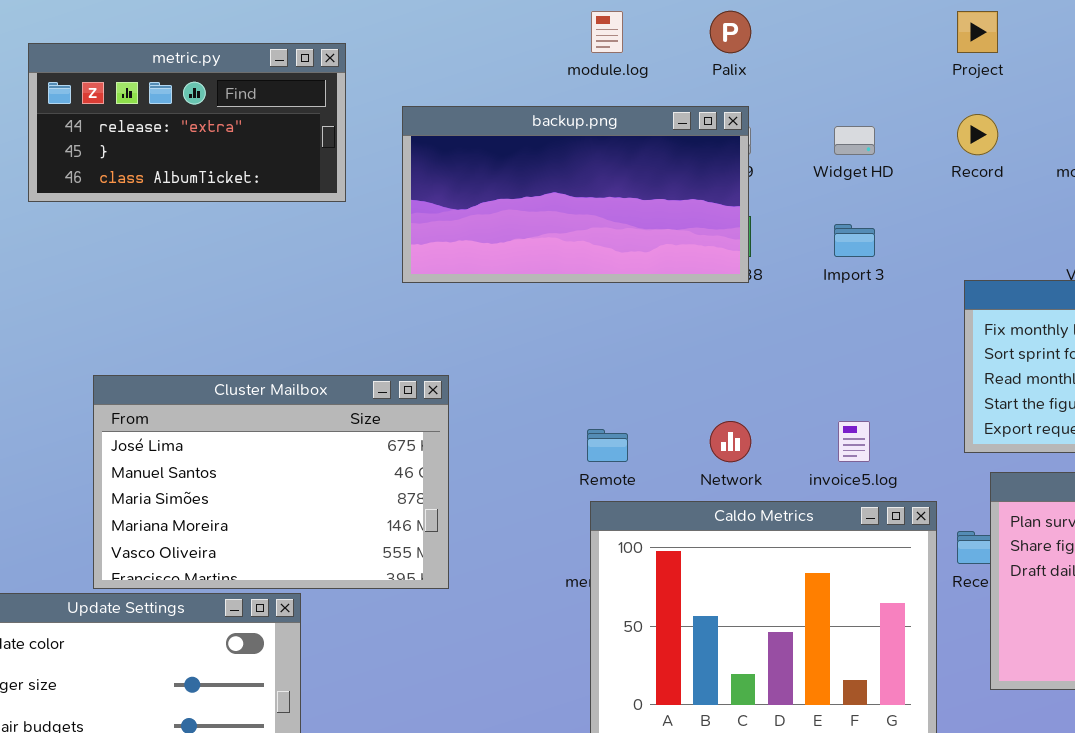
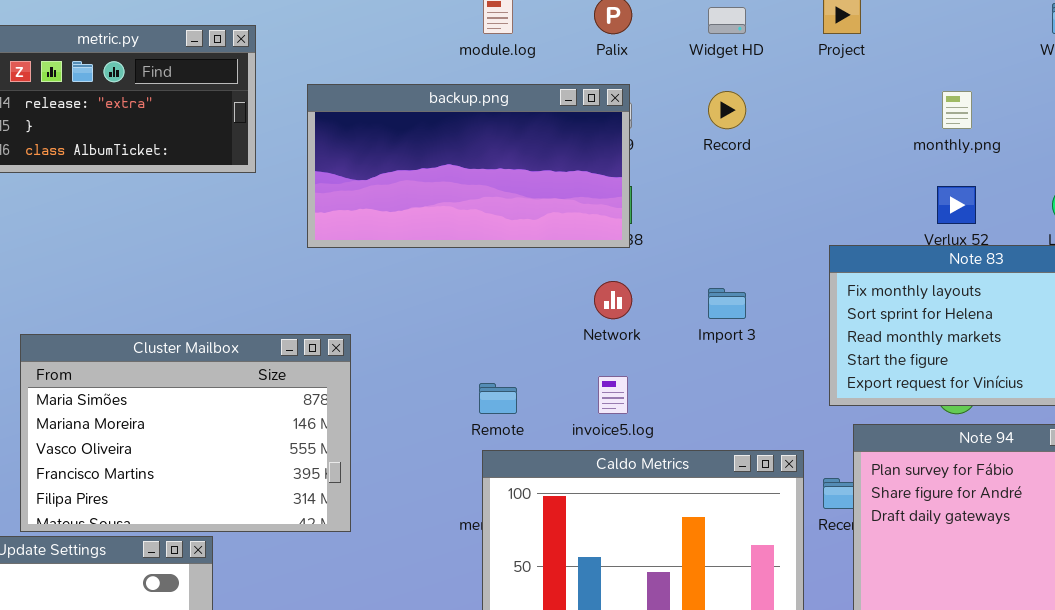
Record: [957,114,998,155] -> [708,91,746,129], moved
Widget HD: [834,126,875,155] -> [708,7,746,34], moved
Import 3: [834,224,875,257] -> [708,288,746,319], moved
Cluster Mailbox: [93,375,449,589] -> [20,334,351,532], scrolled down 2 rows
Network: [710,421,751,462] -> [594,281,632,319], moved
invoice5.log: [838,421,870,462] -> [598,376,628,414], moved

